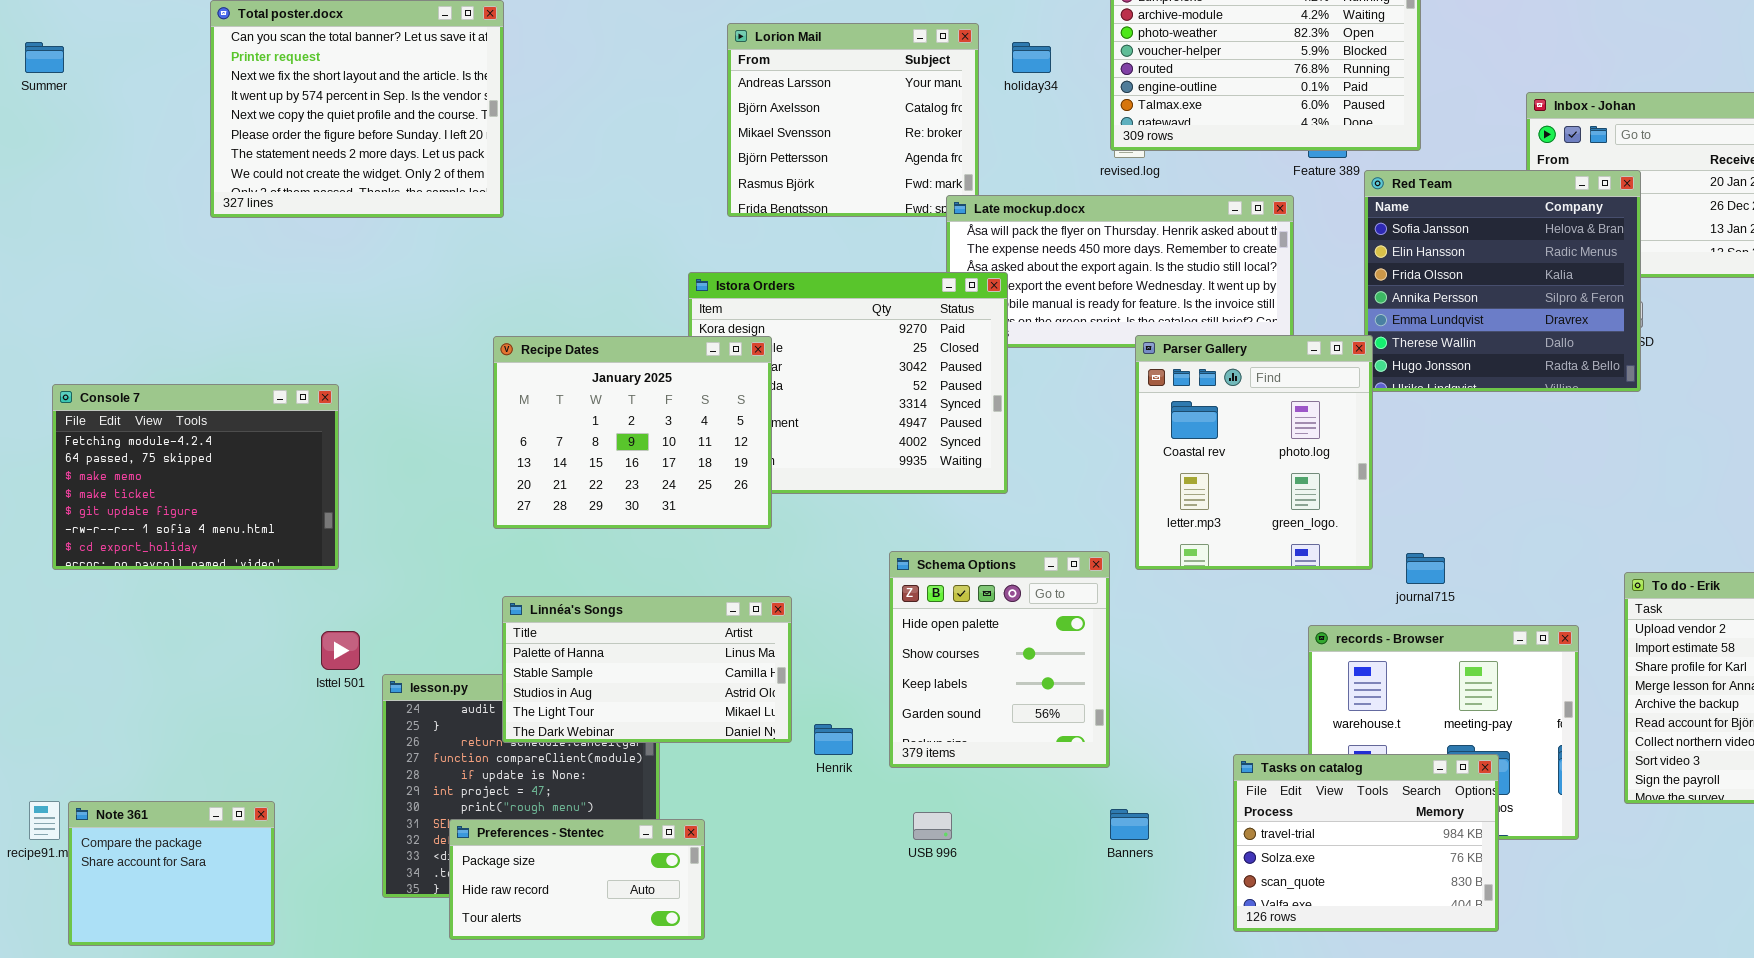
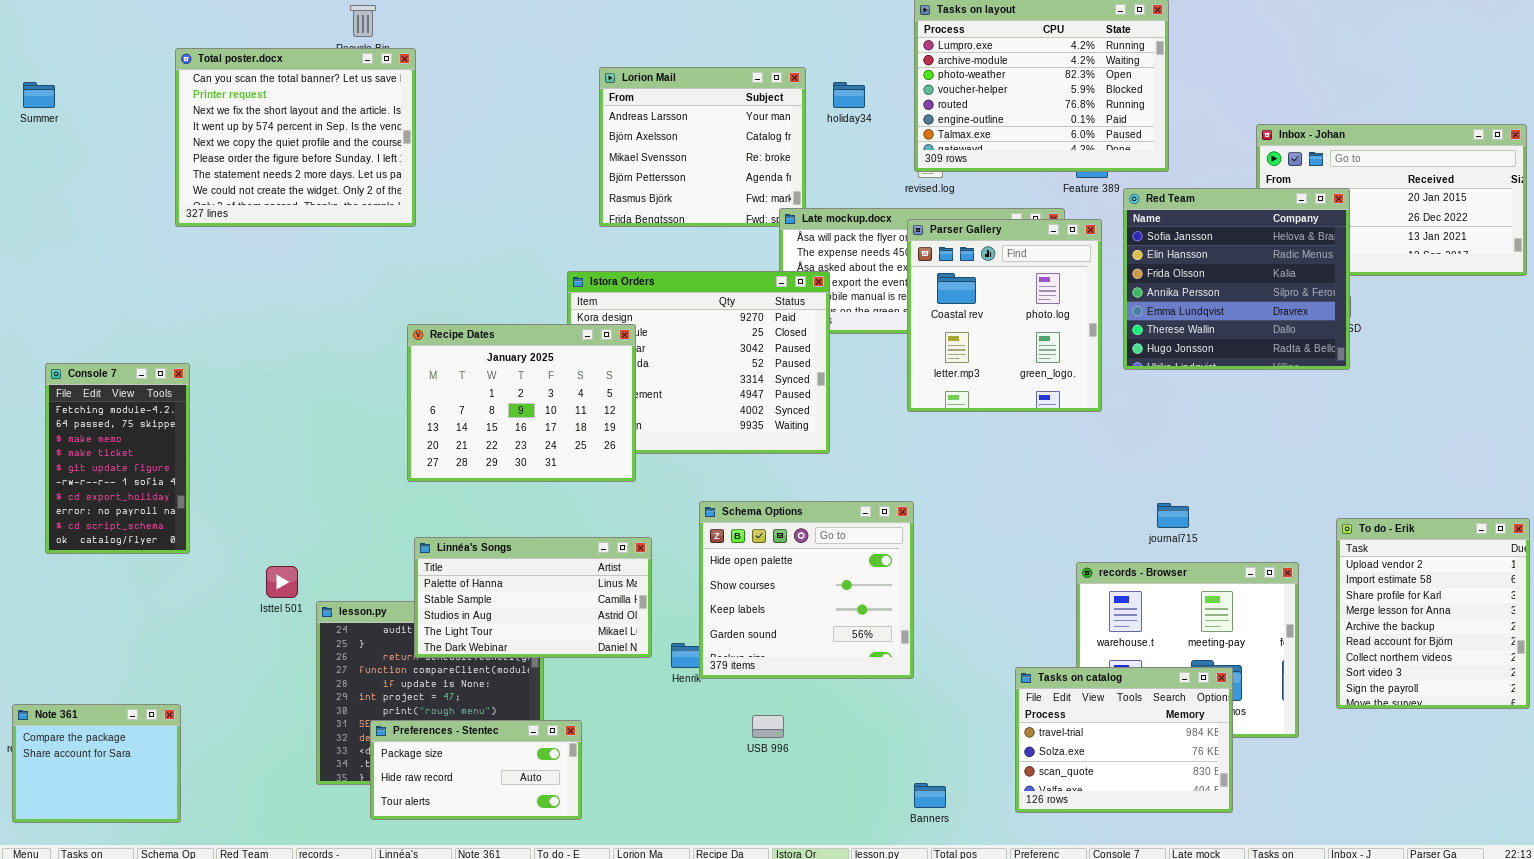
Parser Gallery: [1135,335,1373,570] -> [907,219,1102,412], moved
Console 7: [52,384,339,570] -> [45,363,190,554], resized
Schema Options: [889,551,1110,768] -> [699,501,914,679], resized
Note 361: [68,801,275,946] -> [12,704,181,823], moved
Banners: [1110,809,1149,840] -> [914,783,946,808], moved

